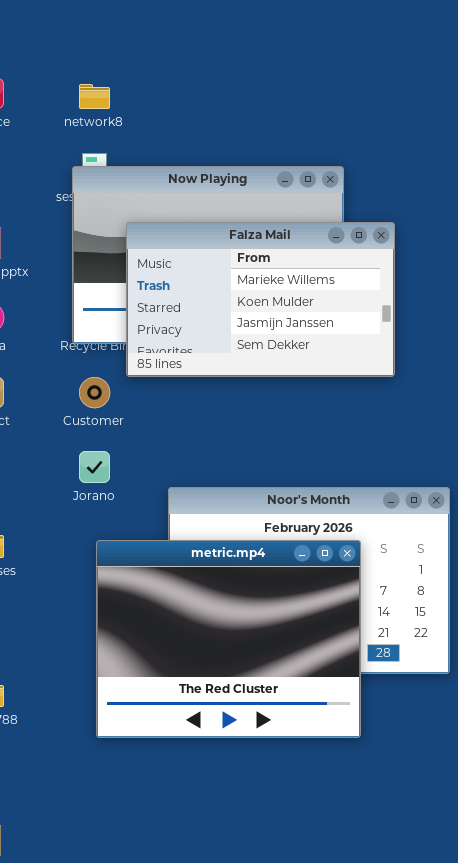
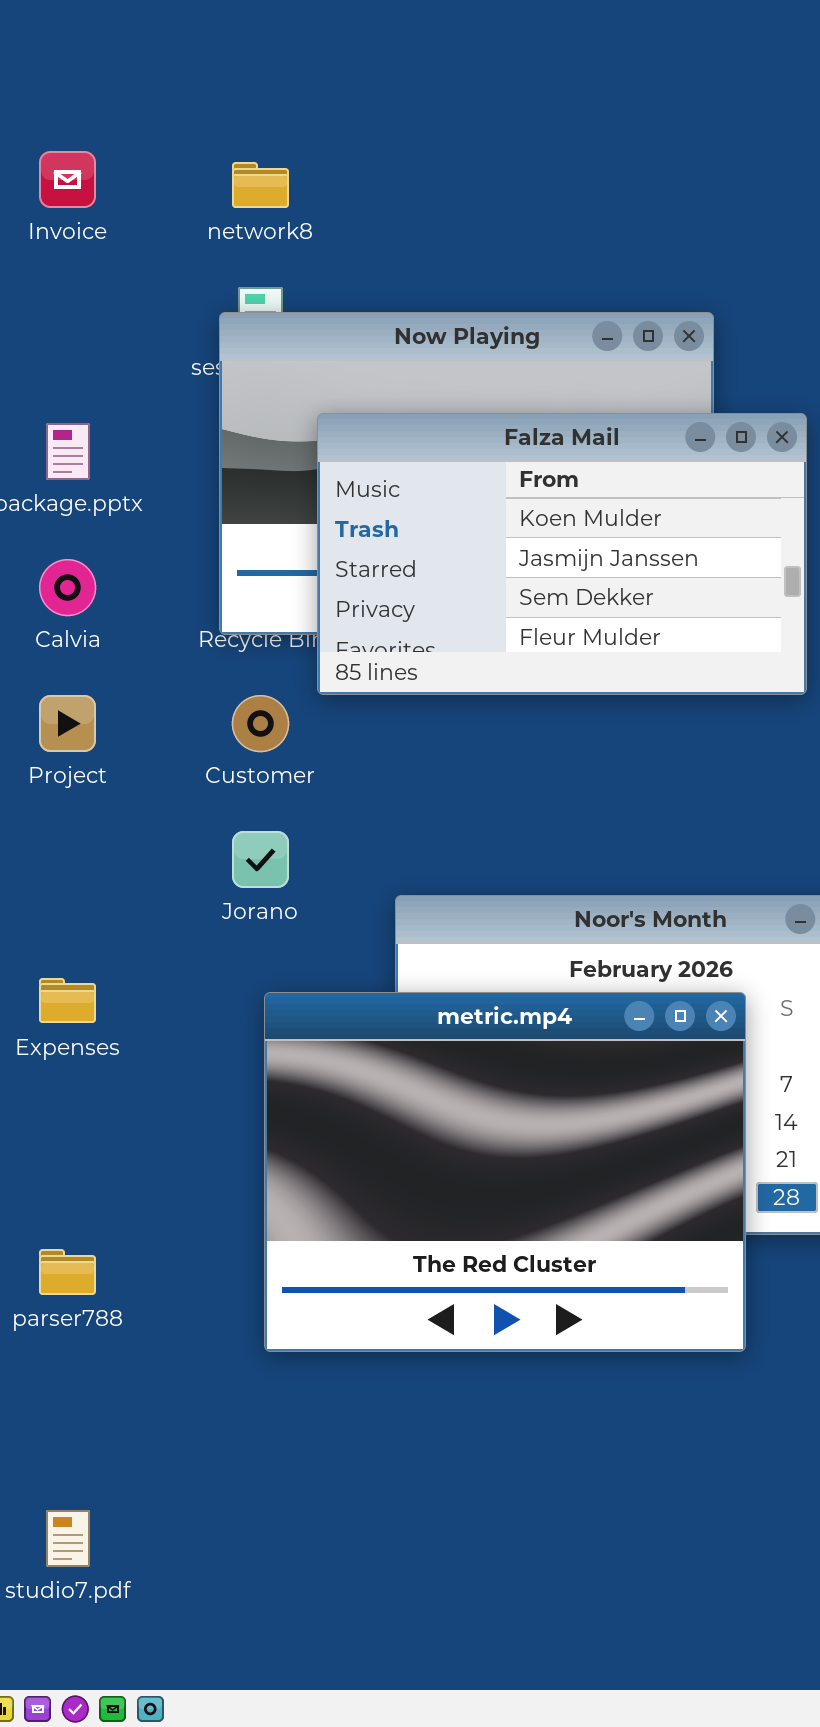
Falza Mail: [126,222,395,377] -> [317,413,807,695], scrolled down 1 row

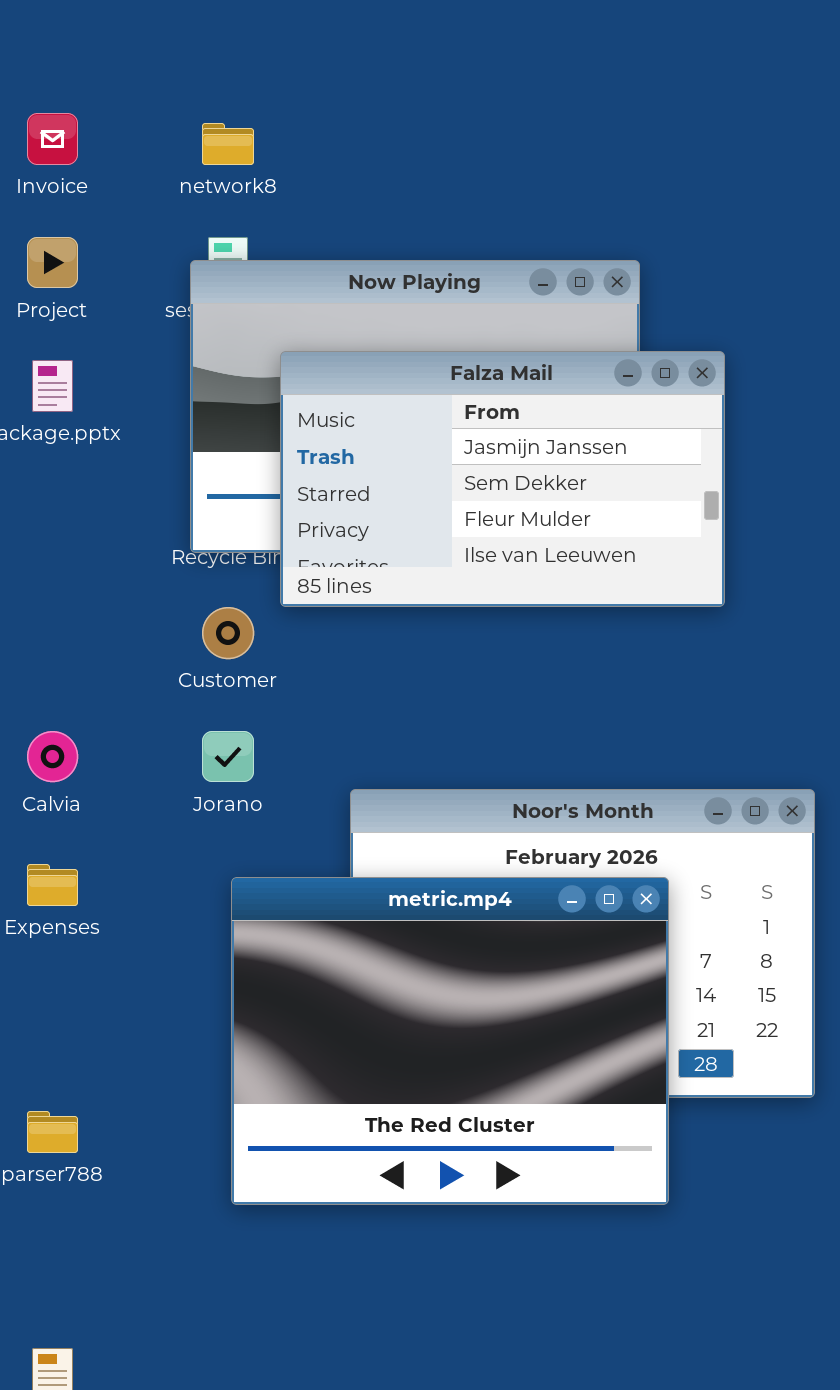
Falza Mail: [317,413,807,695] -> [280,351,725,607], scrolled down 1 row
Calvia: [39,559,96,616] -> [27,731,78,782], moved
Project: [39,695,96,752] -> [27,237,78,288], moved

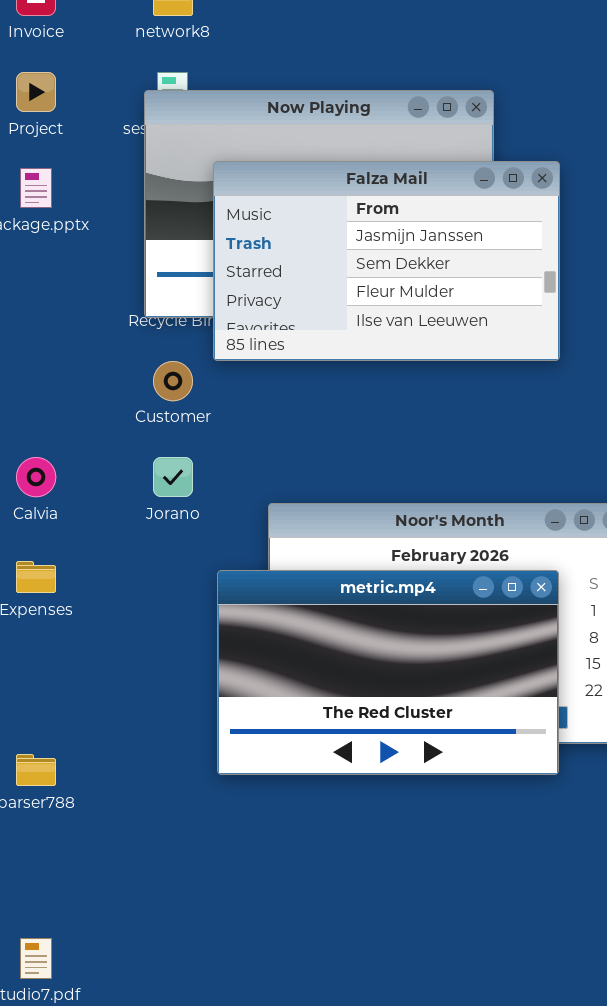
metric.mp4: [231,877,669,1205] -> [217,570,559,775], moved, resized

